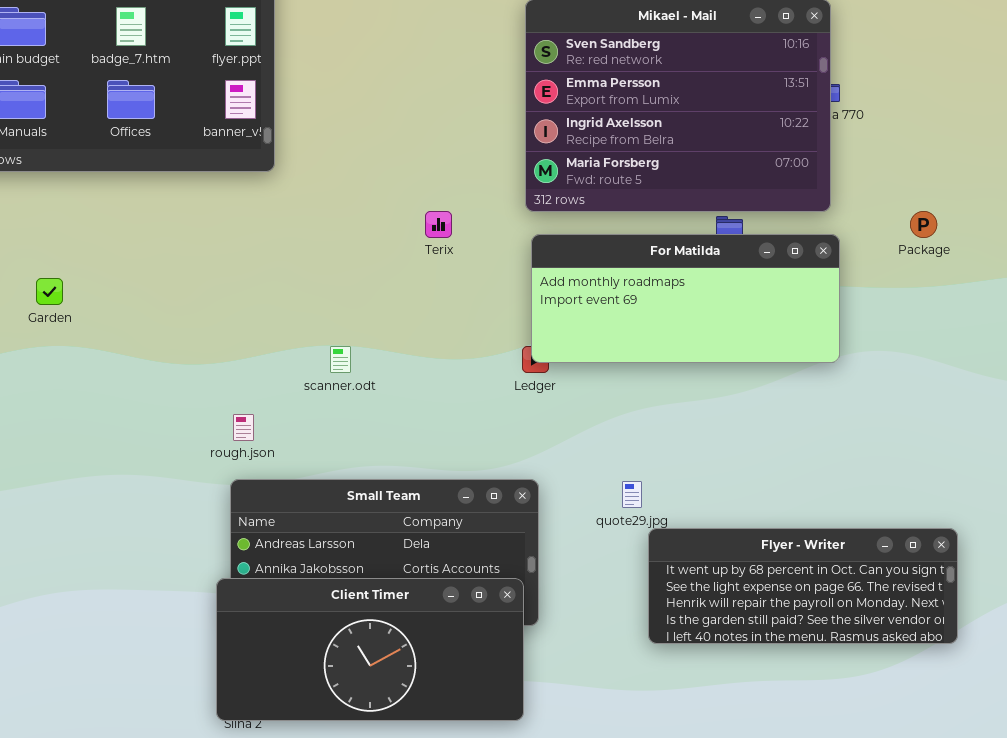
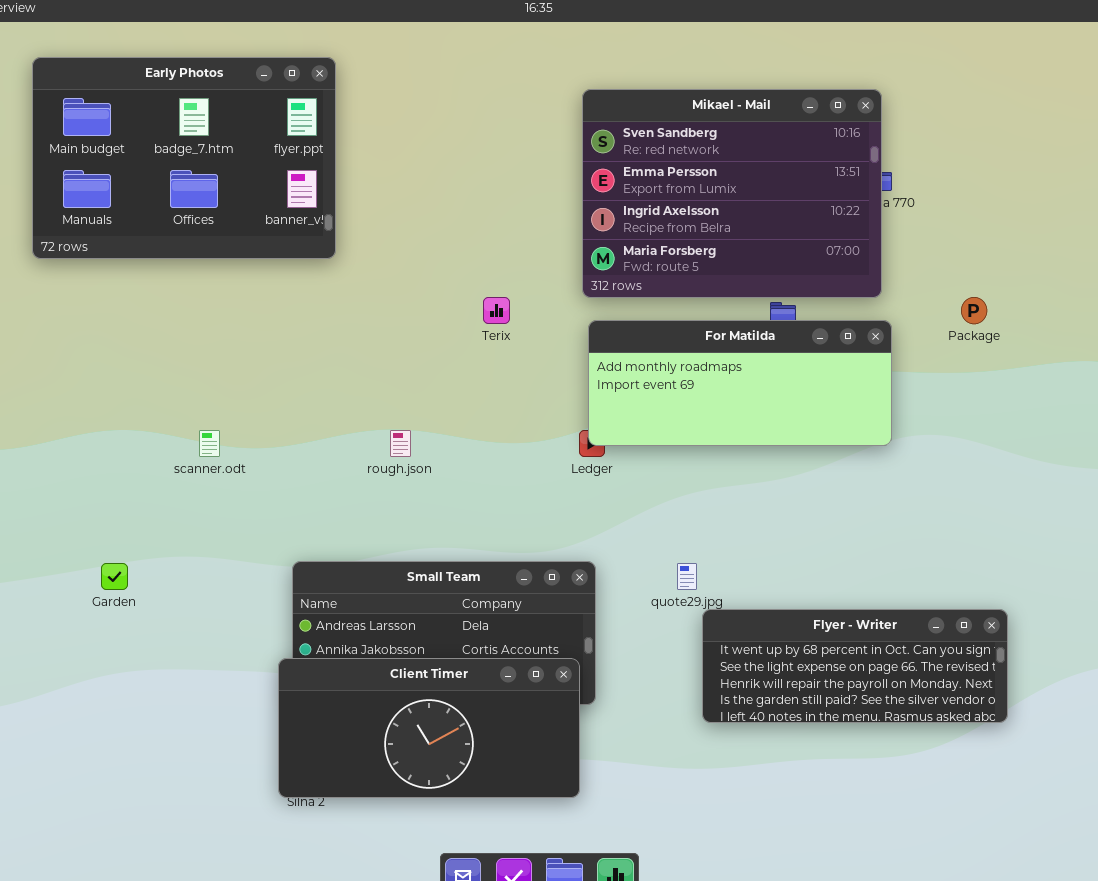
Garden: [36,278,63,305] -> [101,563,128,590], moved
scanner.odt: [330,346,351,373] -> [199,430,220,457], moved
rough.json: [233,414,254,441] -> [390,430,411,457], moved

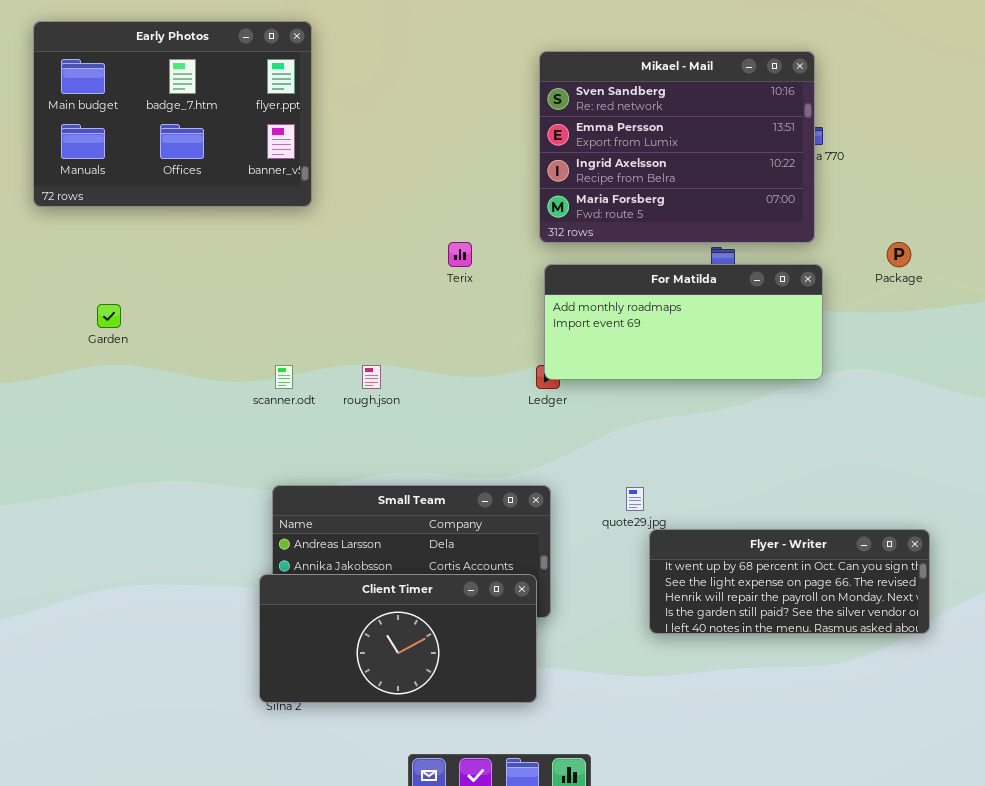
scanner.odt: [199,430,220,457] -> [275,365,293,389], moved
Garden: [101,563,128,590] -> [97,304,121,328], moved

